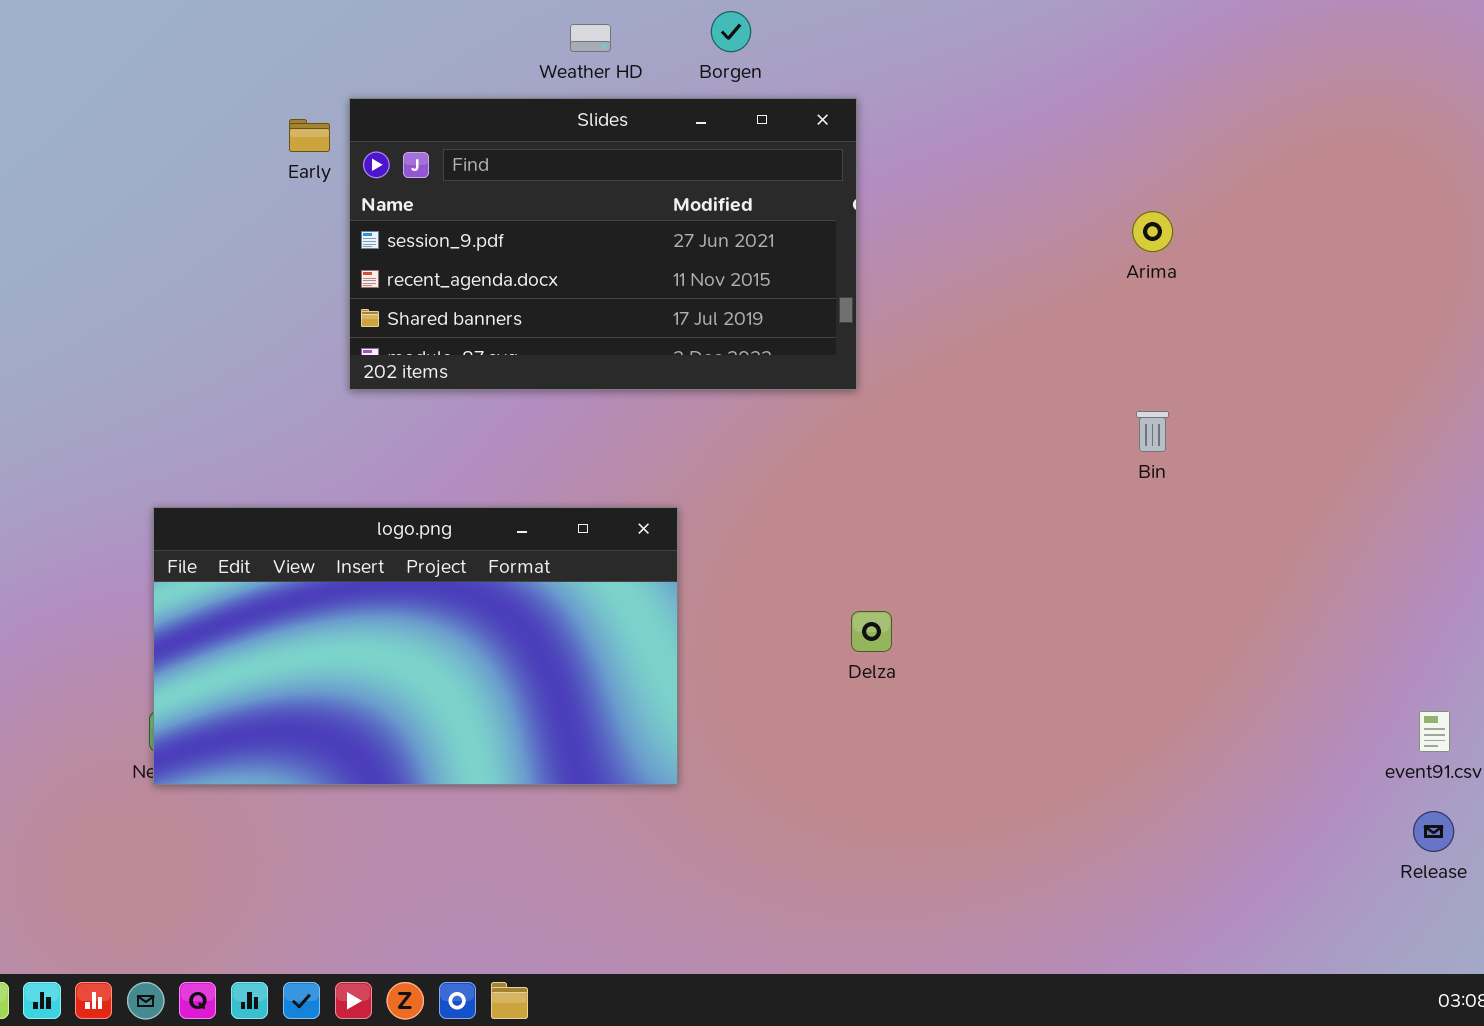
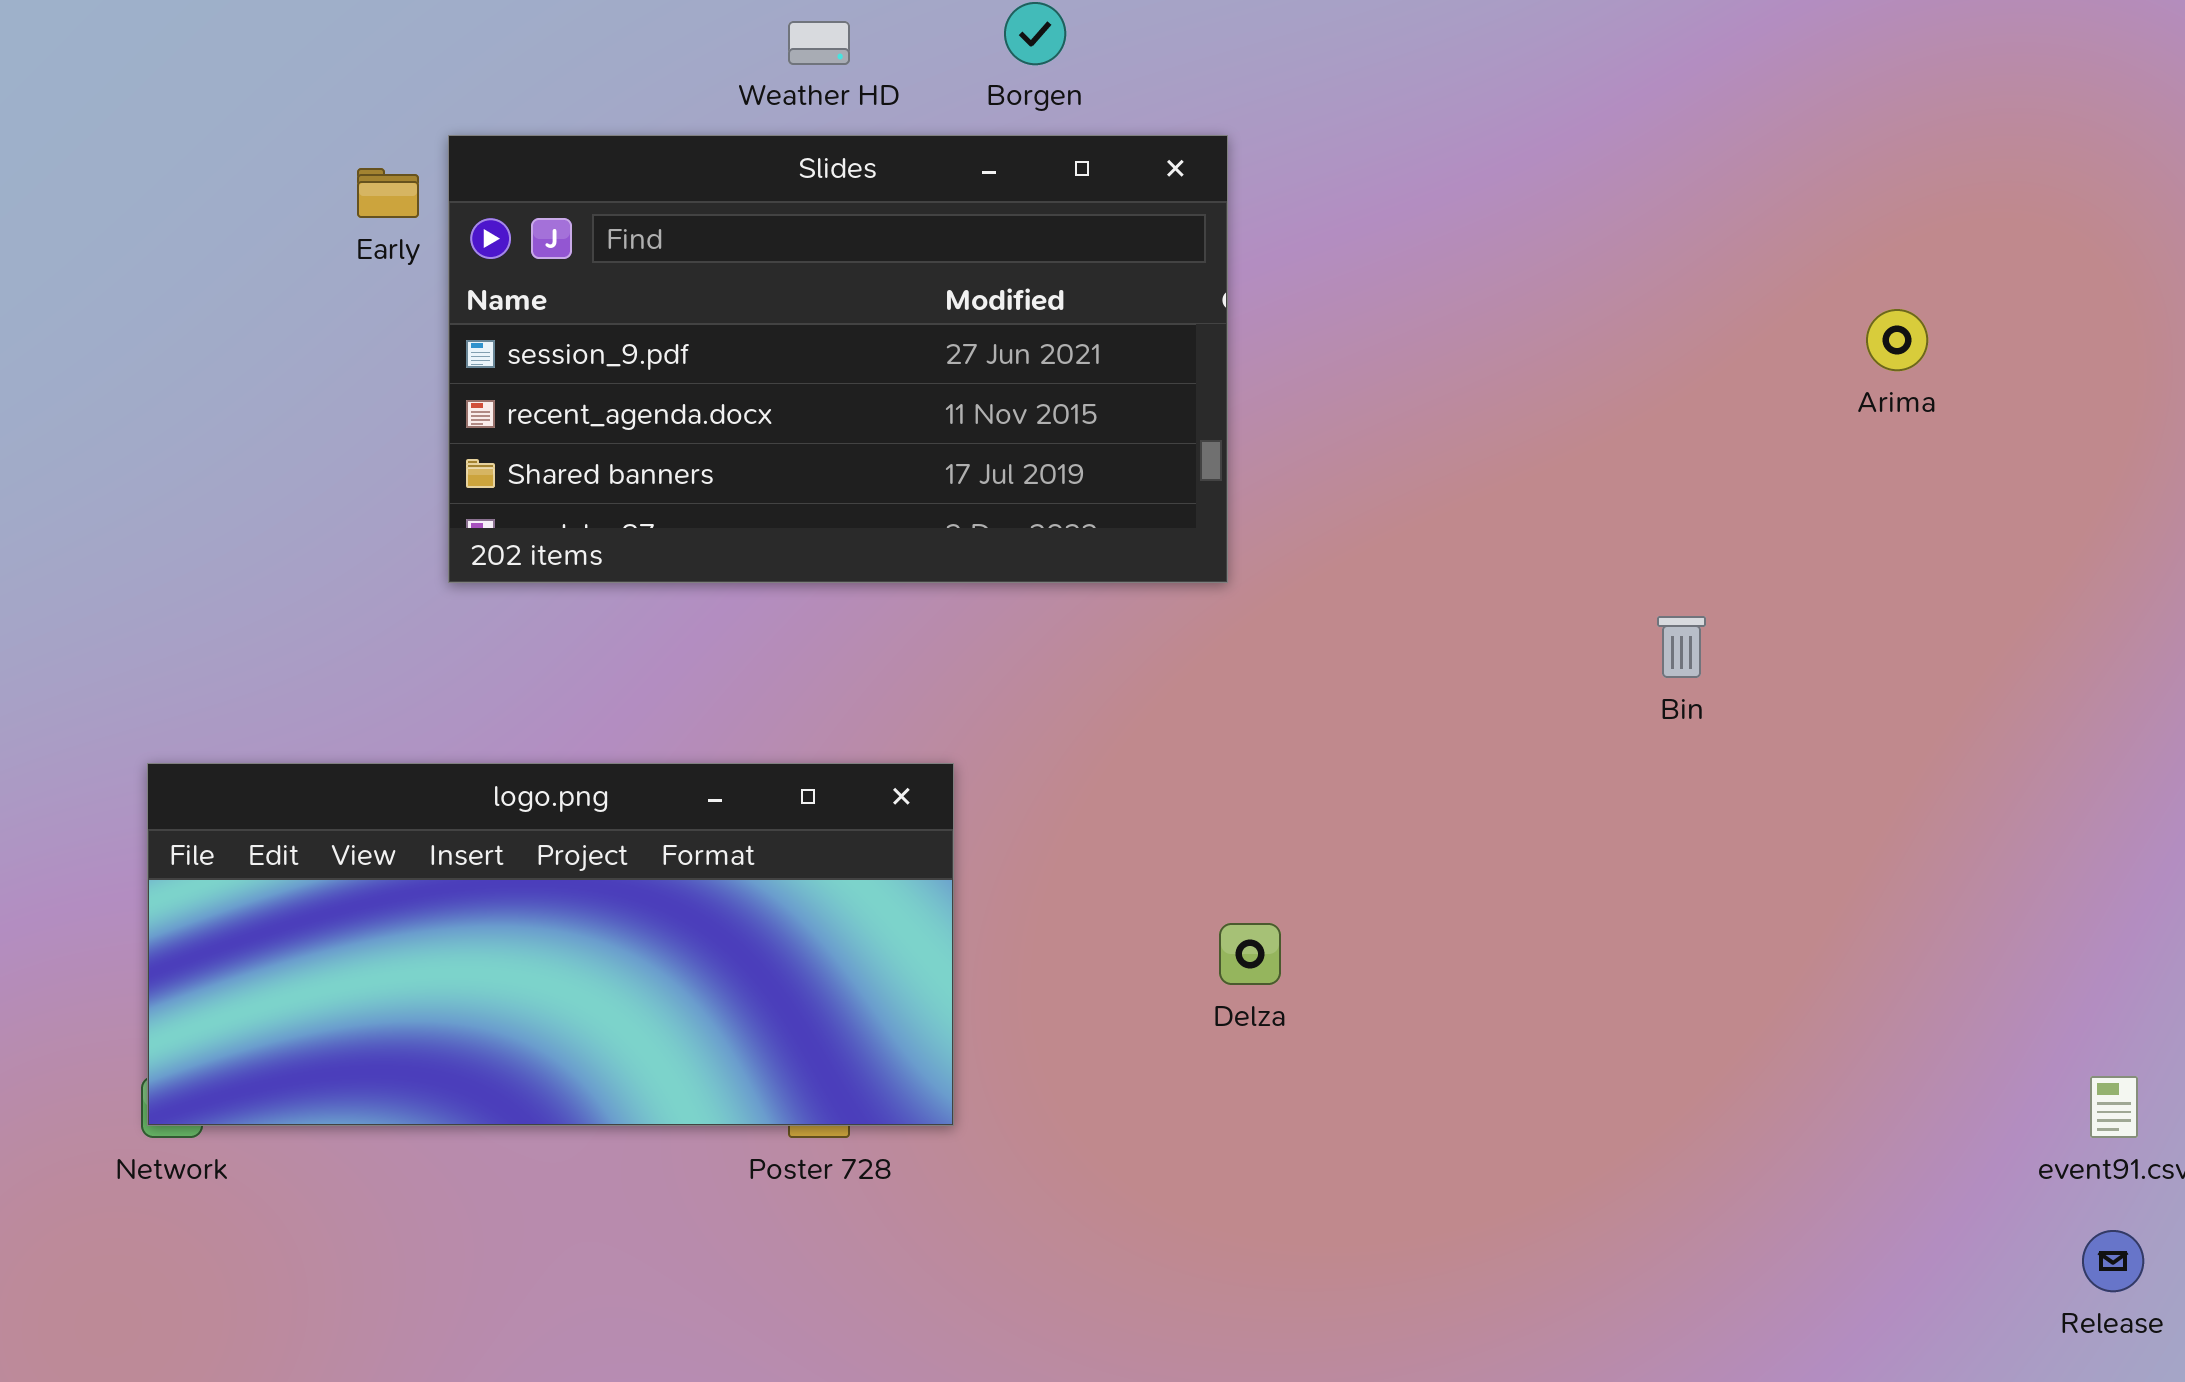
Arima: [1132,211,1173,252] -> [1866,309,1928,371], moved
logo.png: [153,507,678,785] -> [147,763,954,1126], resized

